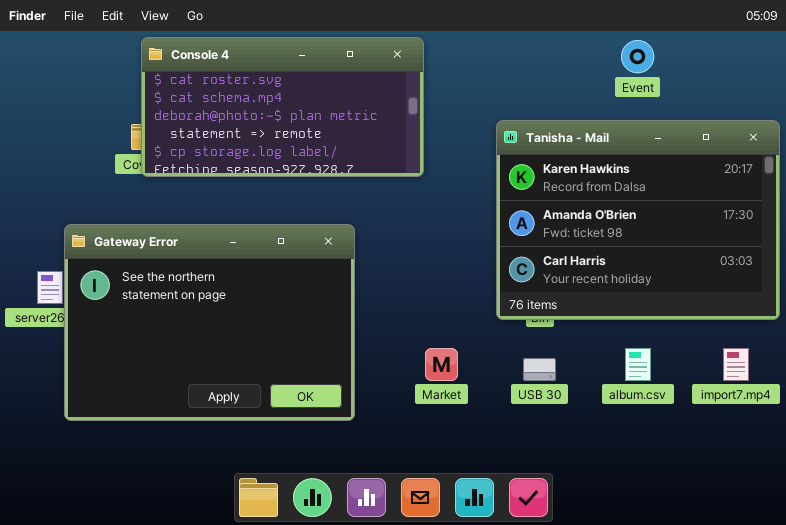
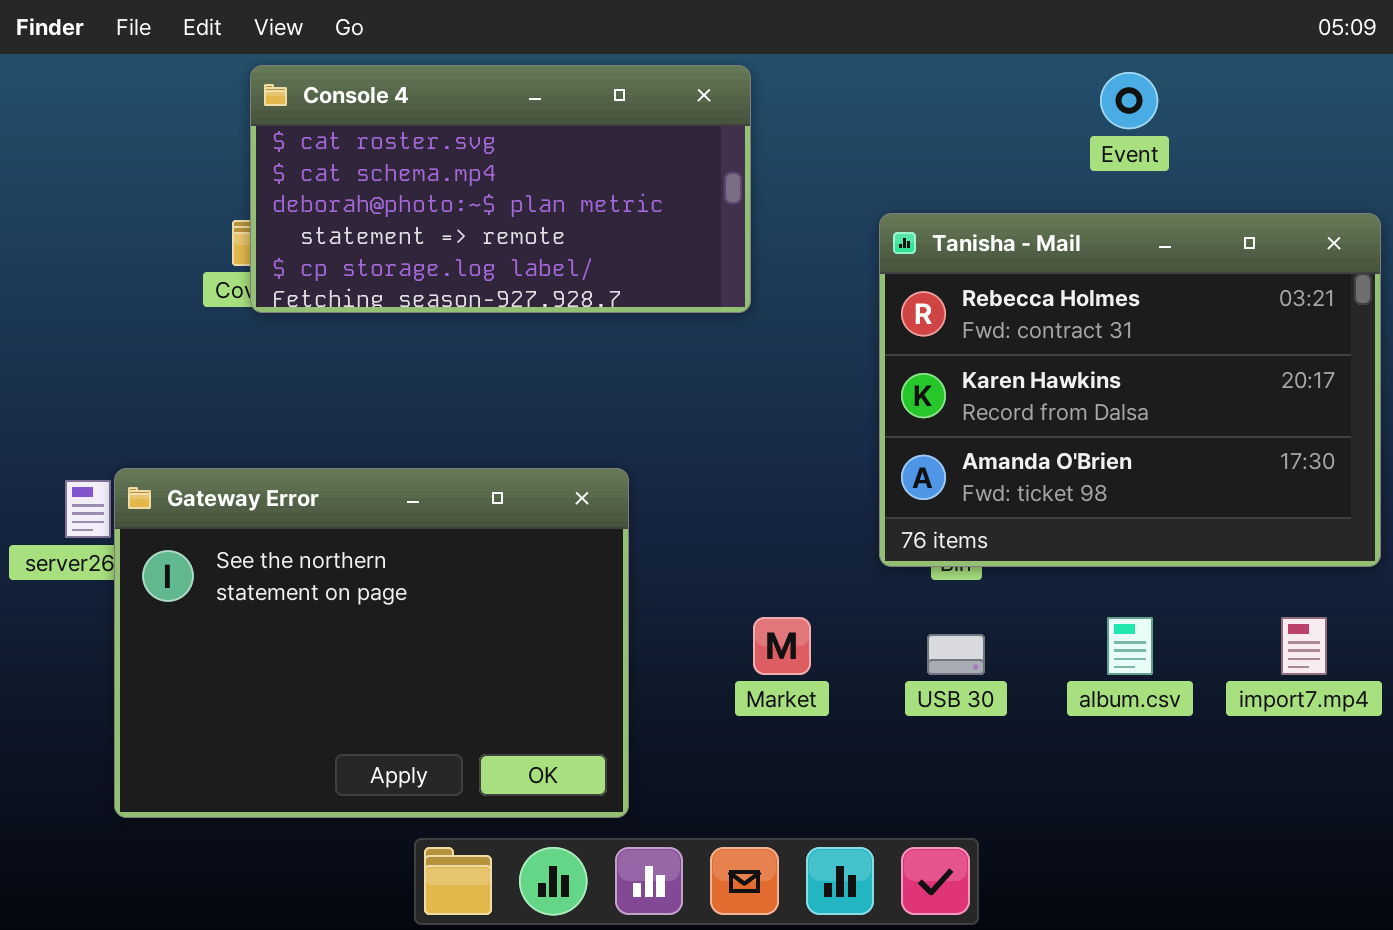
Tanisha - Mail: [496,120,780,320] -> [879,213,1381,567], scrolled up 1 row
Gateway Error: [64,224,355,421] -> [114,468,629,818], moved

